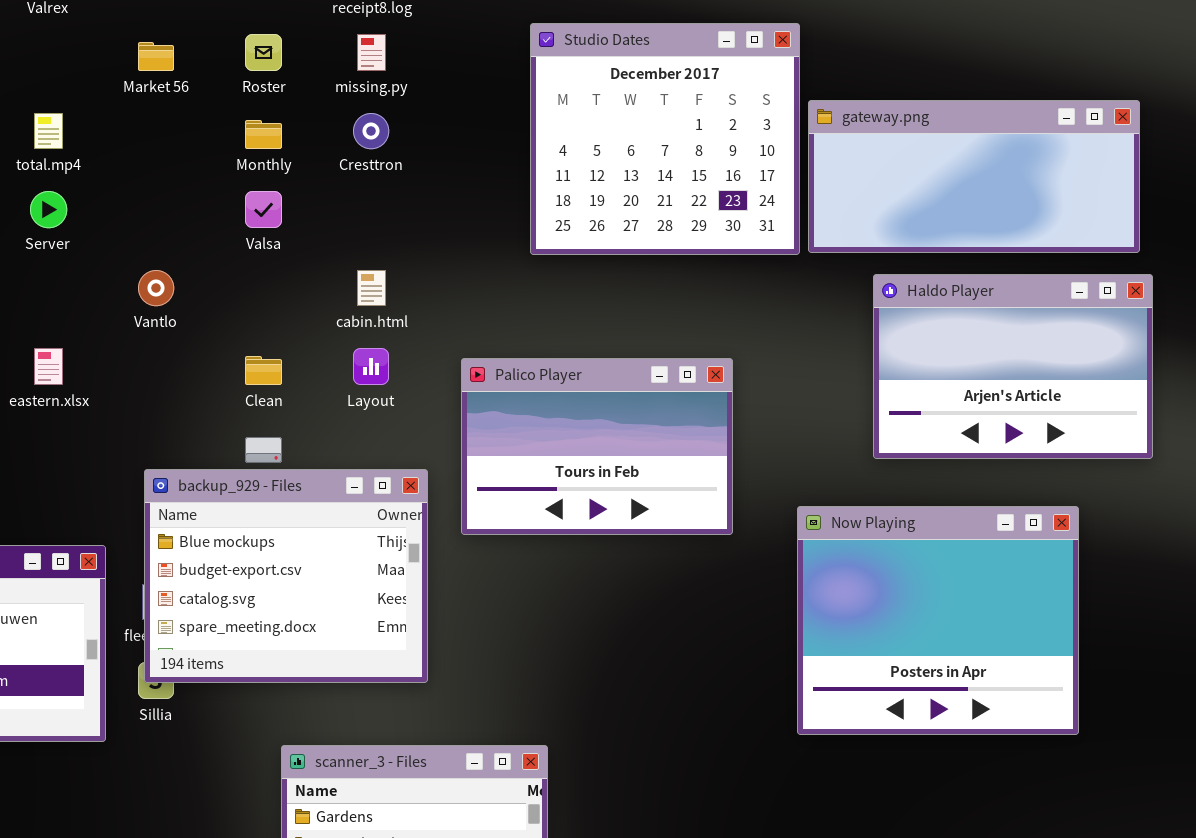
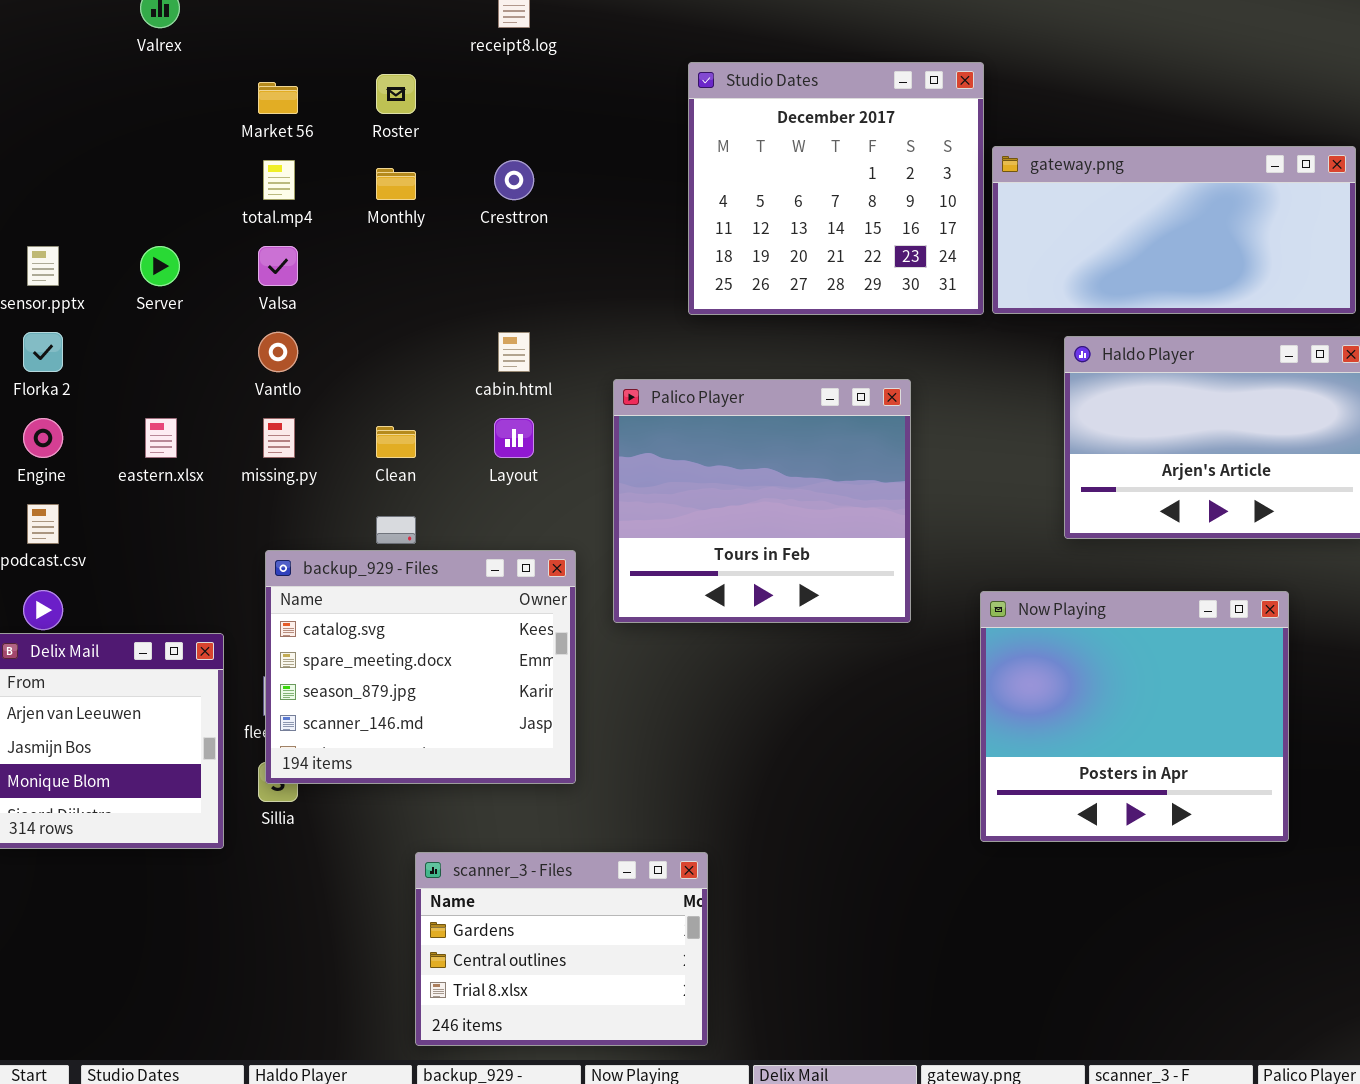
missing.py: [357,34,386,71] -> [263,418,295,458], moved
total.mp4: [34,113,63,149] -> [263,160,295,200], moved
Valsa: [245,191,282,228] -> [258,246,298,286], moved
Palico Player: [461,358,733,535] -> [613,379,911,623], resized
backup_929 - Files: [144,469,428,683] -> [265,550,576,784], scrolled down 2 rows

